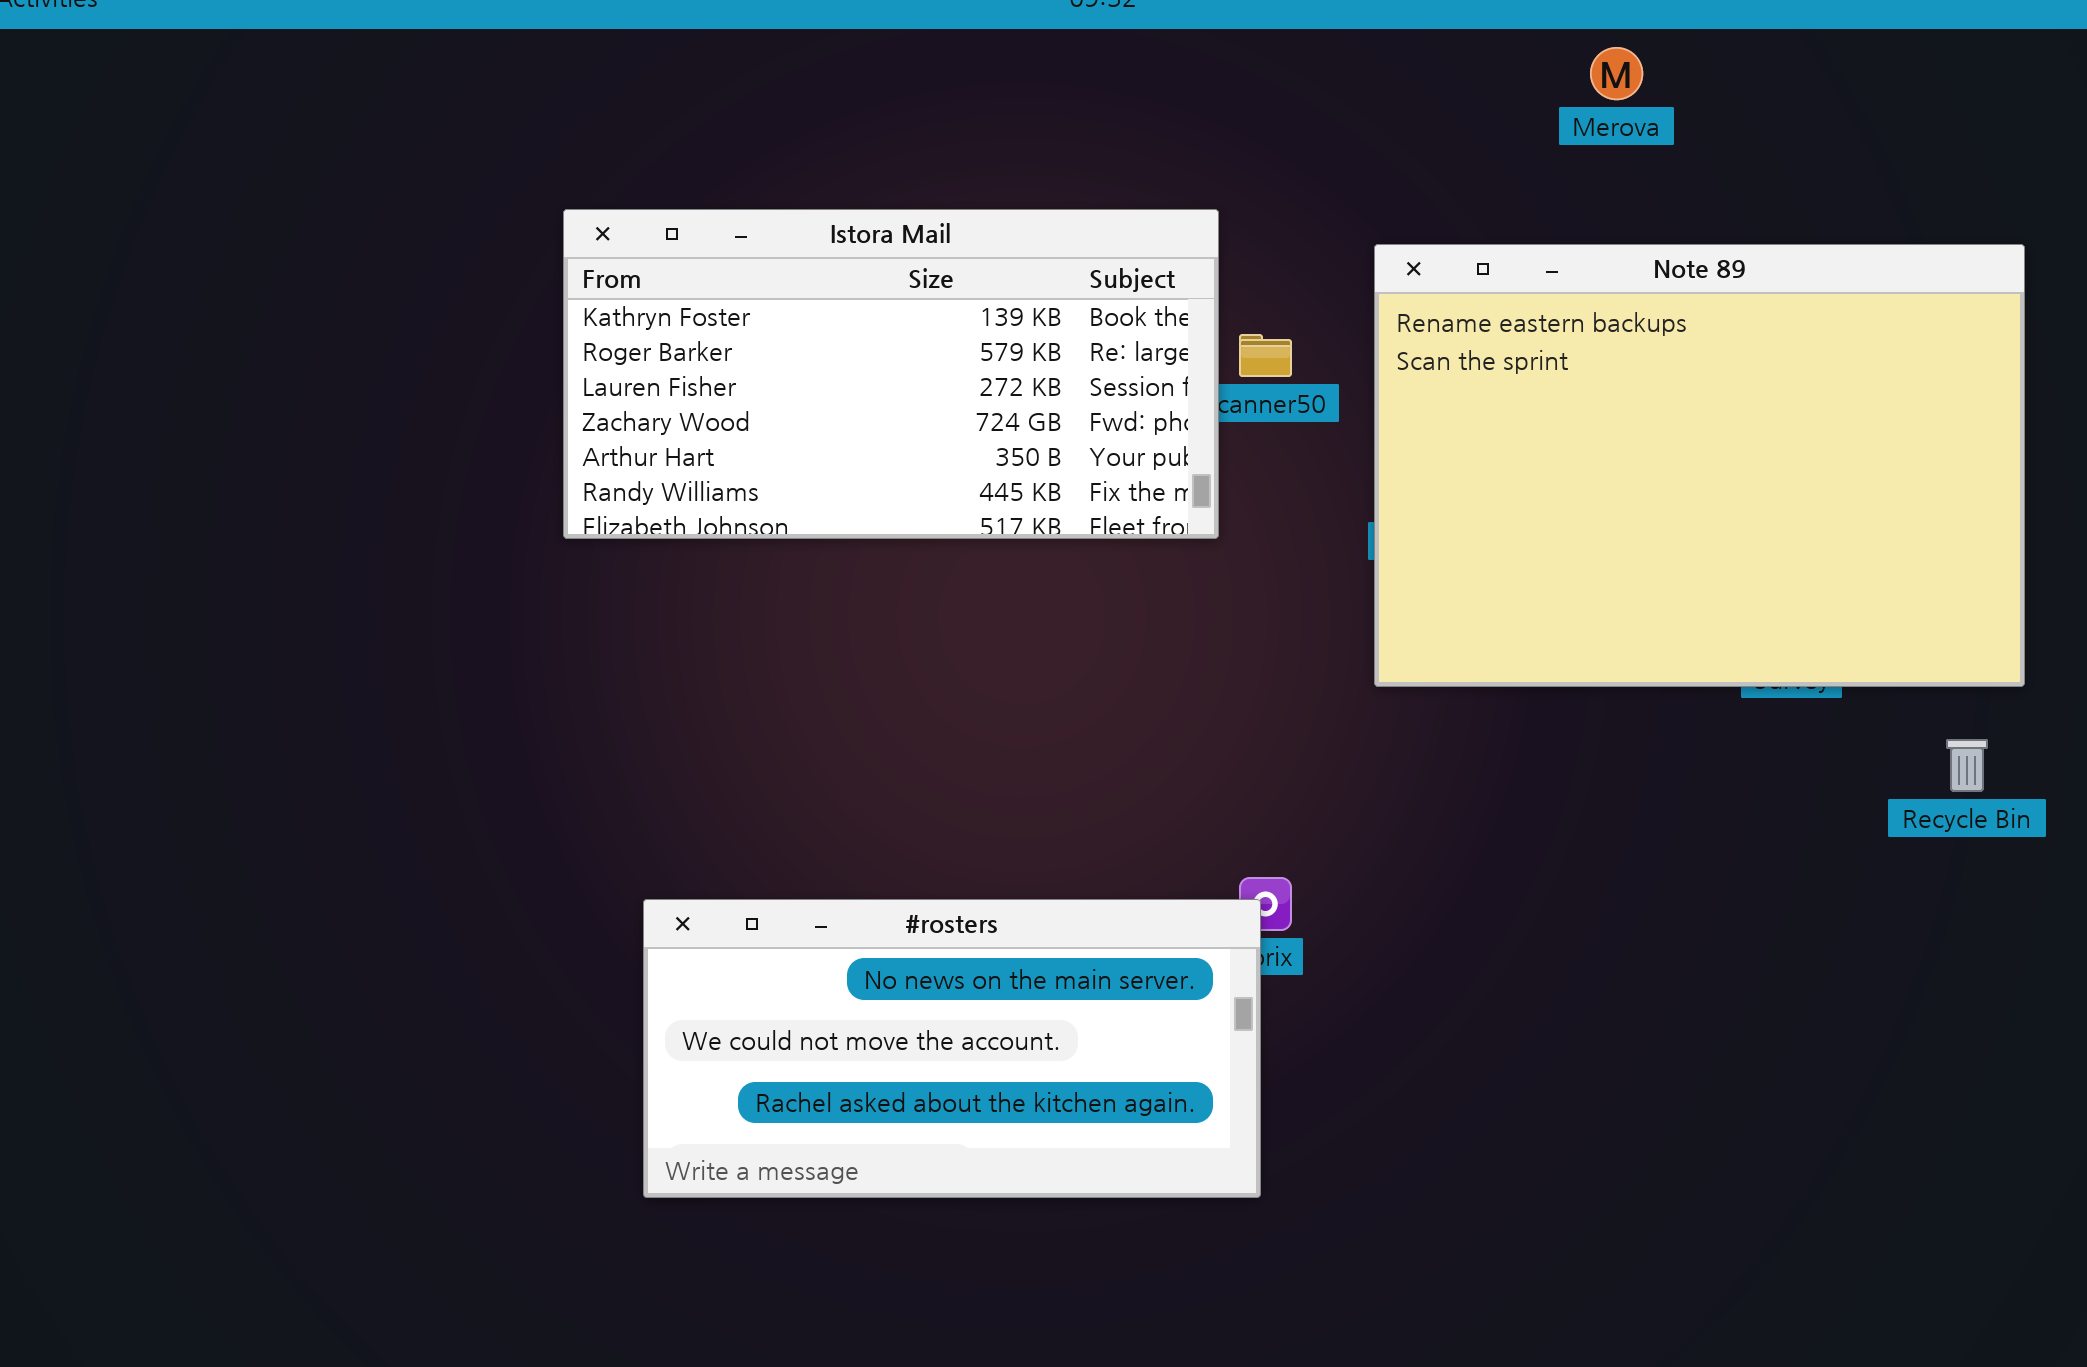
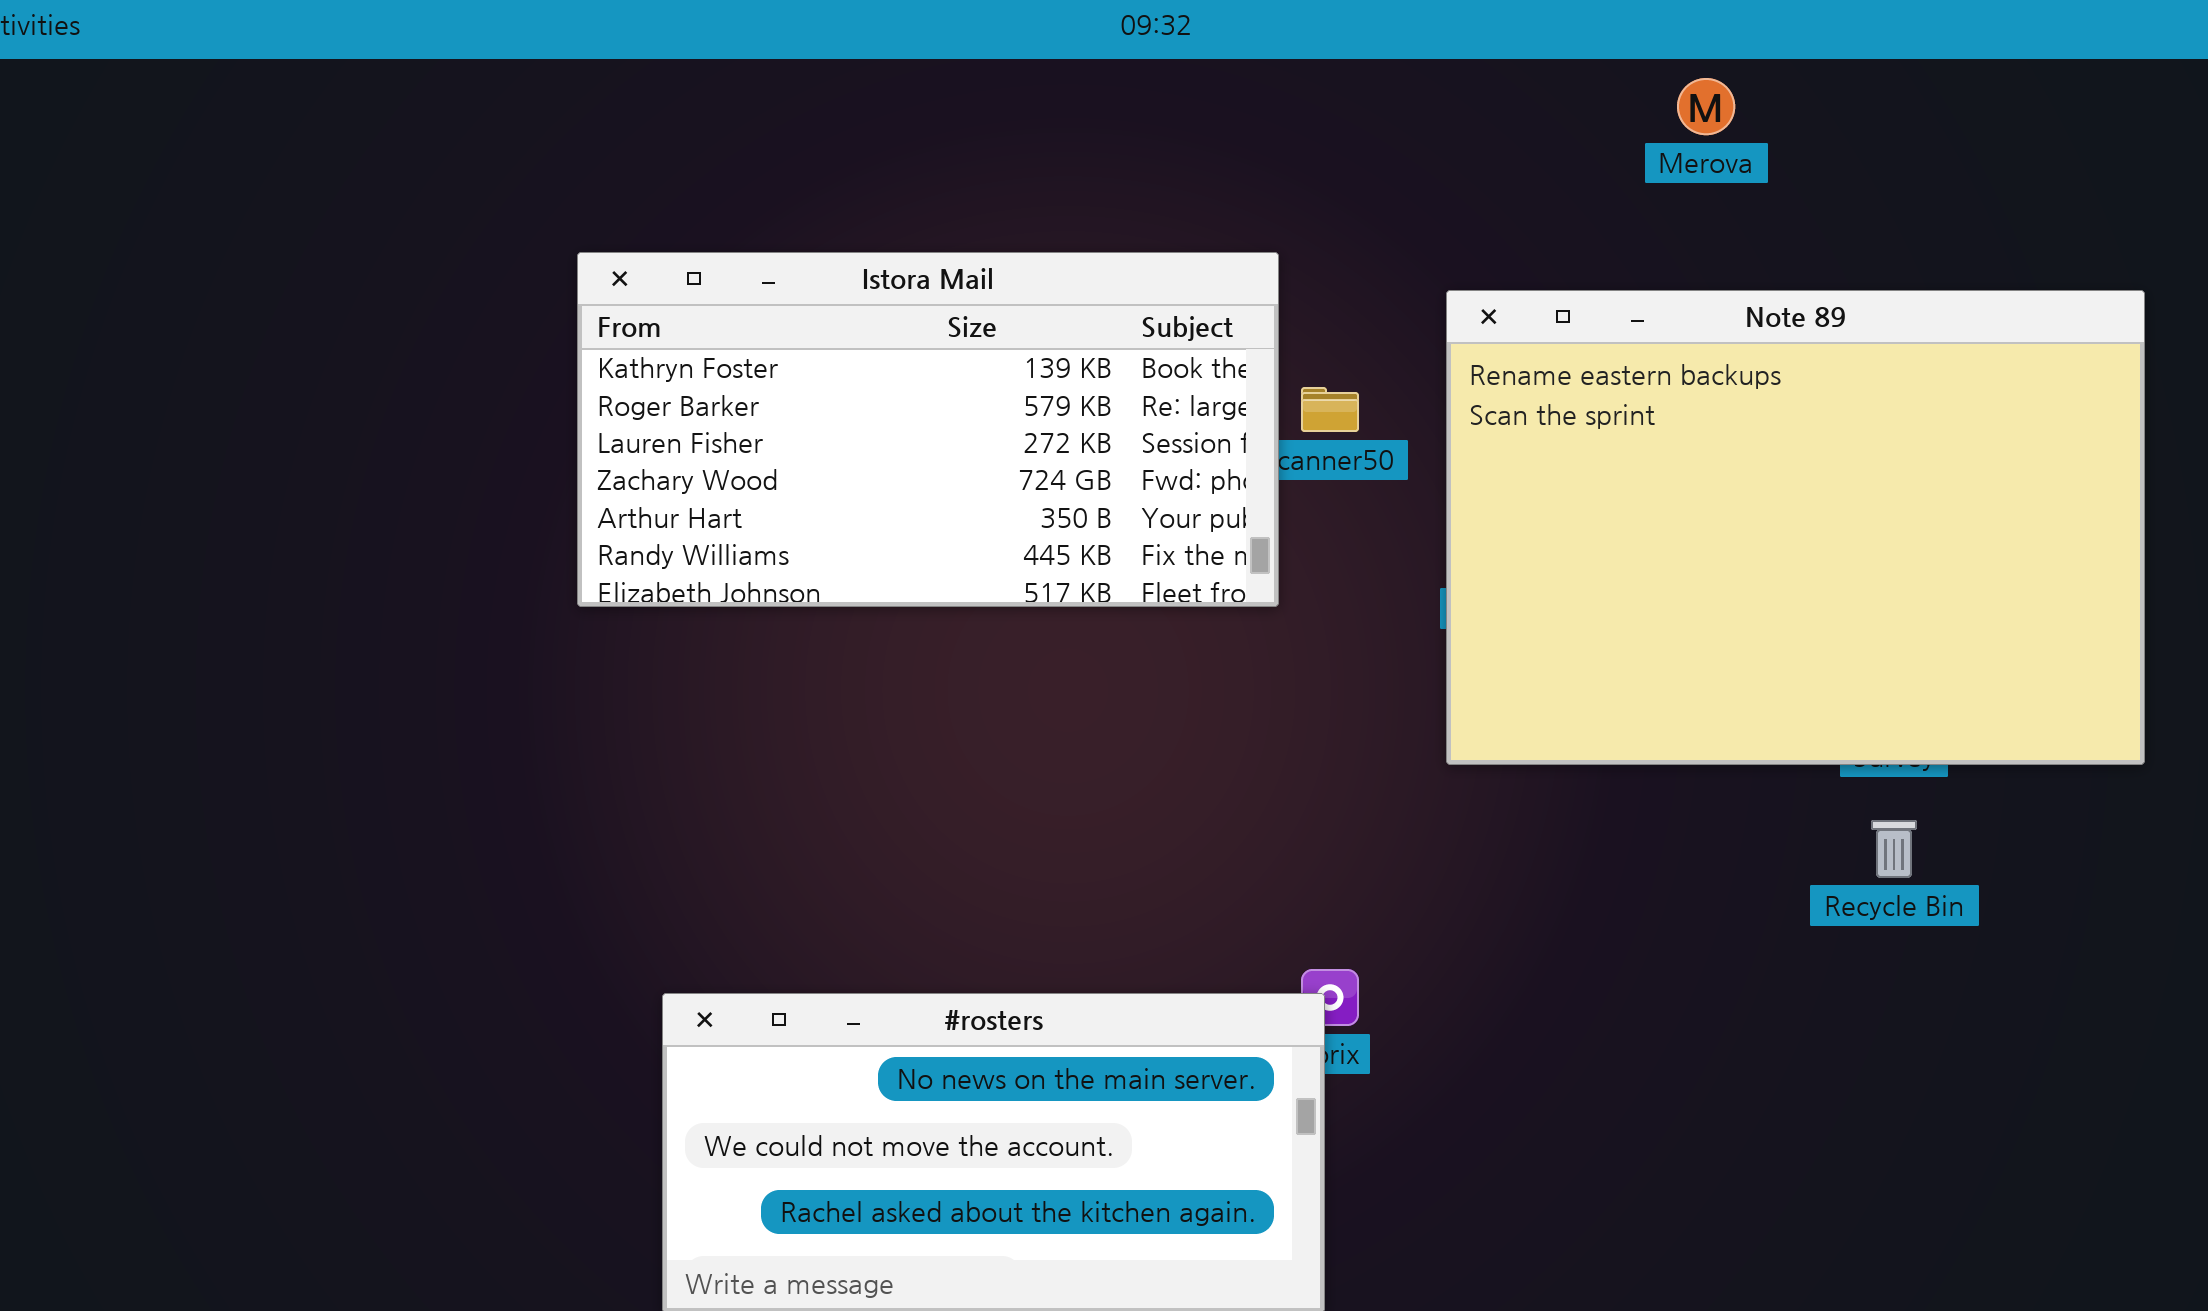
Recycle Bin: [1946,739,1988,792] -> [1871,820,1917,878], moved

